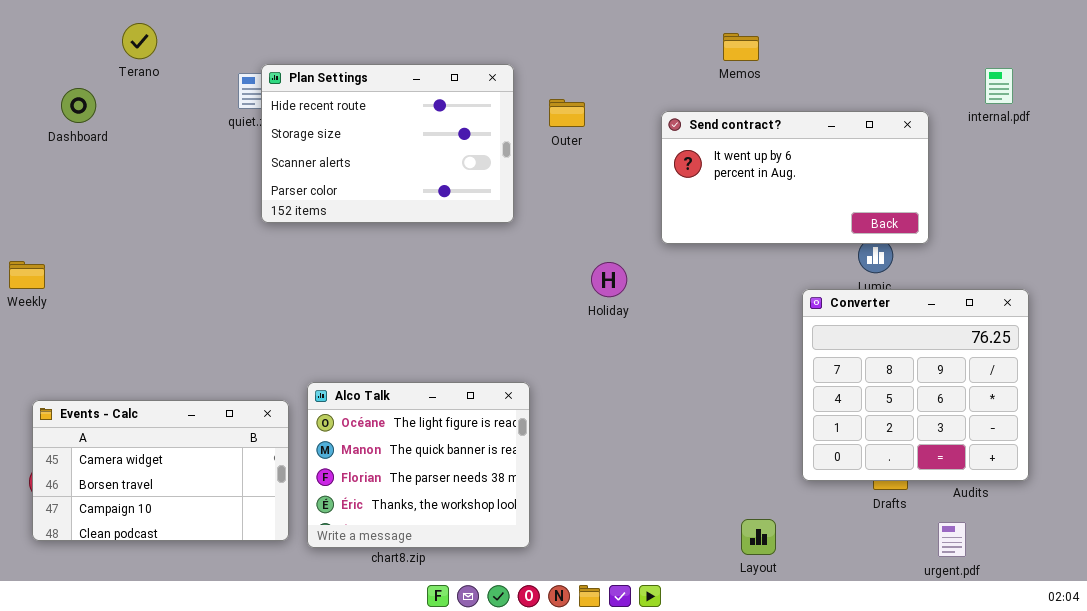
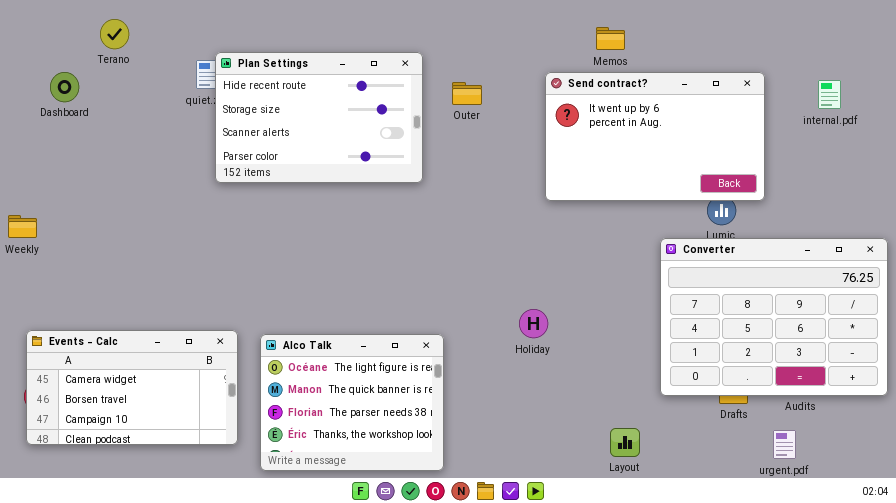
internal.pdf: [985,68,1013,104] -> [818,80,841,109], moved
Send contract?: [661,111,929,244] -> [545,72,765,201], resized
Holiday: [591,262,627,297] -> [519,309,548,338], moved
Converter: [802,289,1029,481] -> [660,238,888,396], resized
Alco Talk: [307,382,530,548] -> [260,334,444,471], moved

